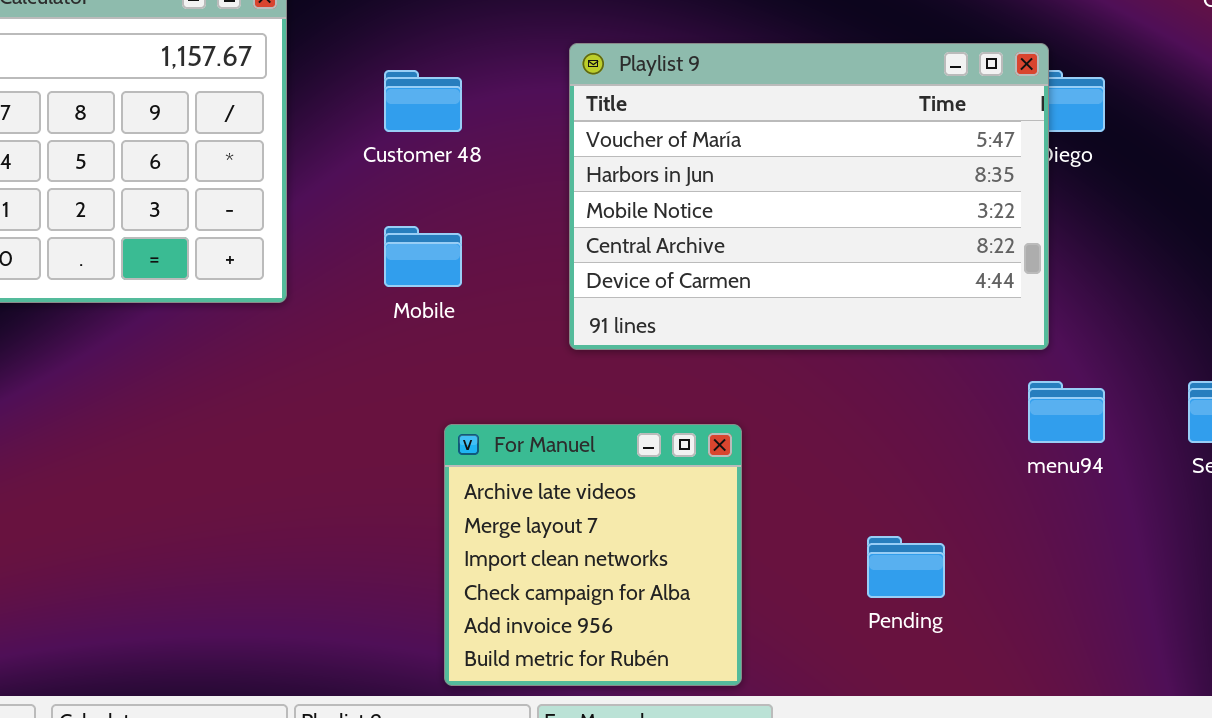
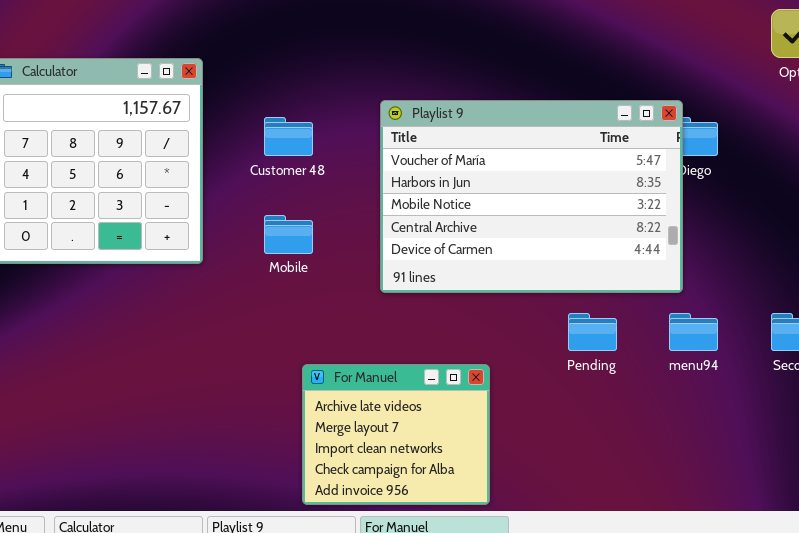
For Manuel: [444,424,742,686] -> [302,364,490,505], resized
Pending: [867,536,945,598] -> [568,313,617,351], moved

